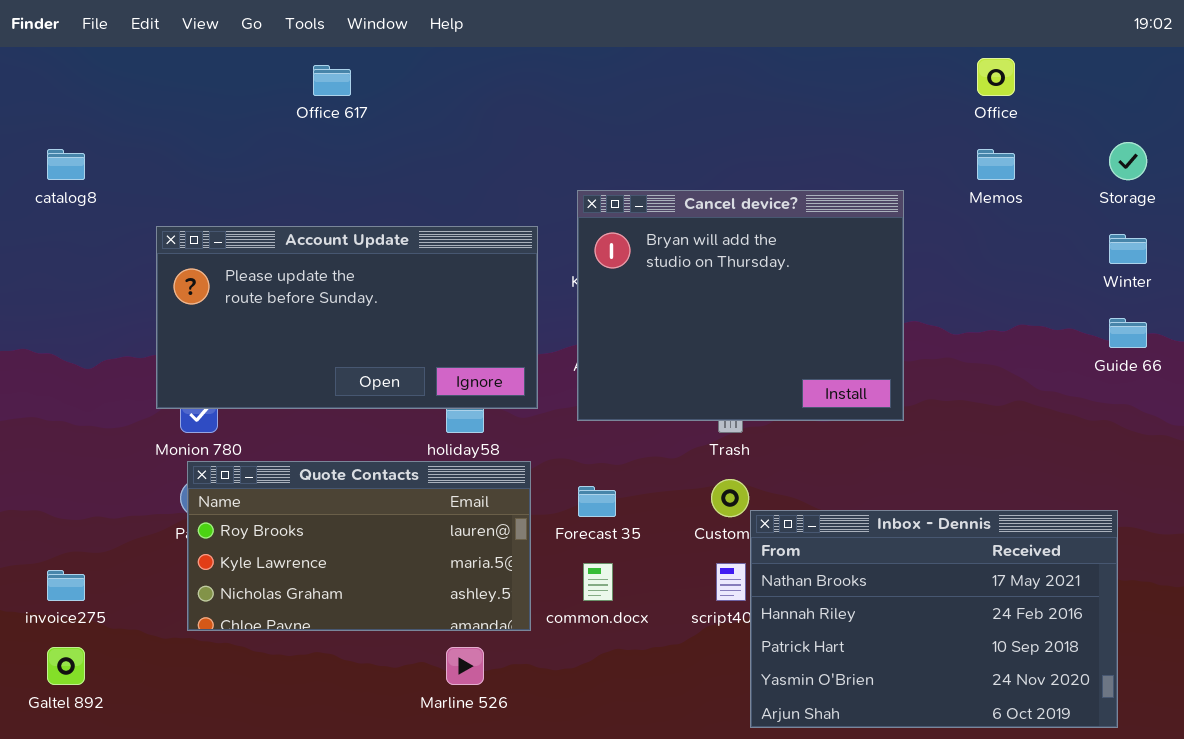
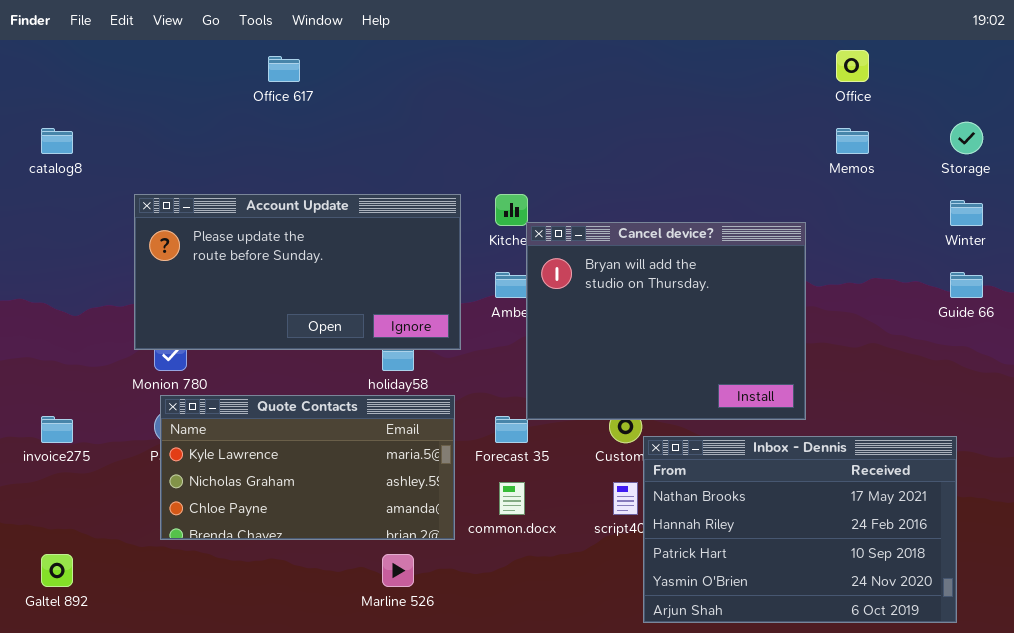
Cancel device?: [577,190,904,421] -> [526,222,806,420], moved
Quote Contacts: [187,461,531,631] -> [160,395,455,540], scrolled down 1 row
invoice275: [47,570,85,601] -> [41,416,73,443], moved

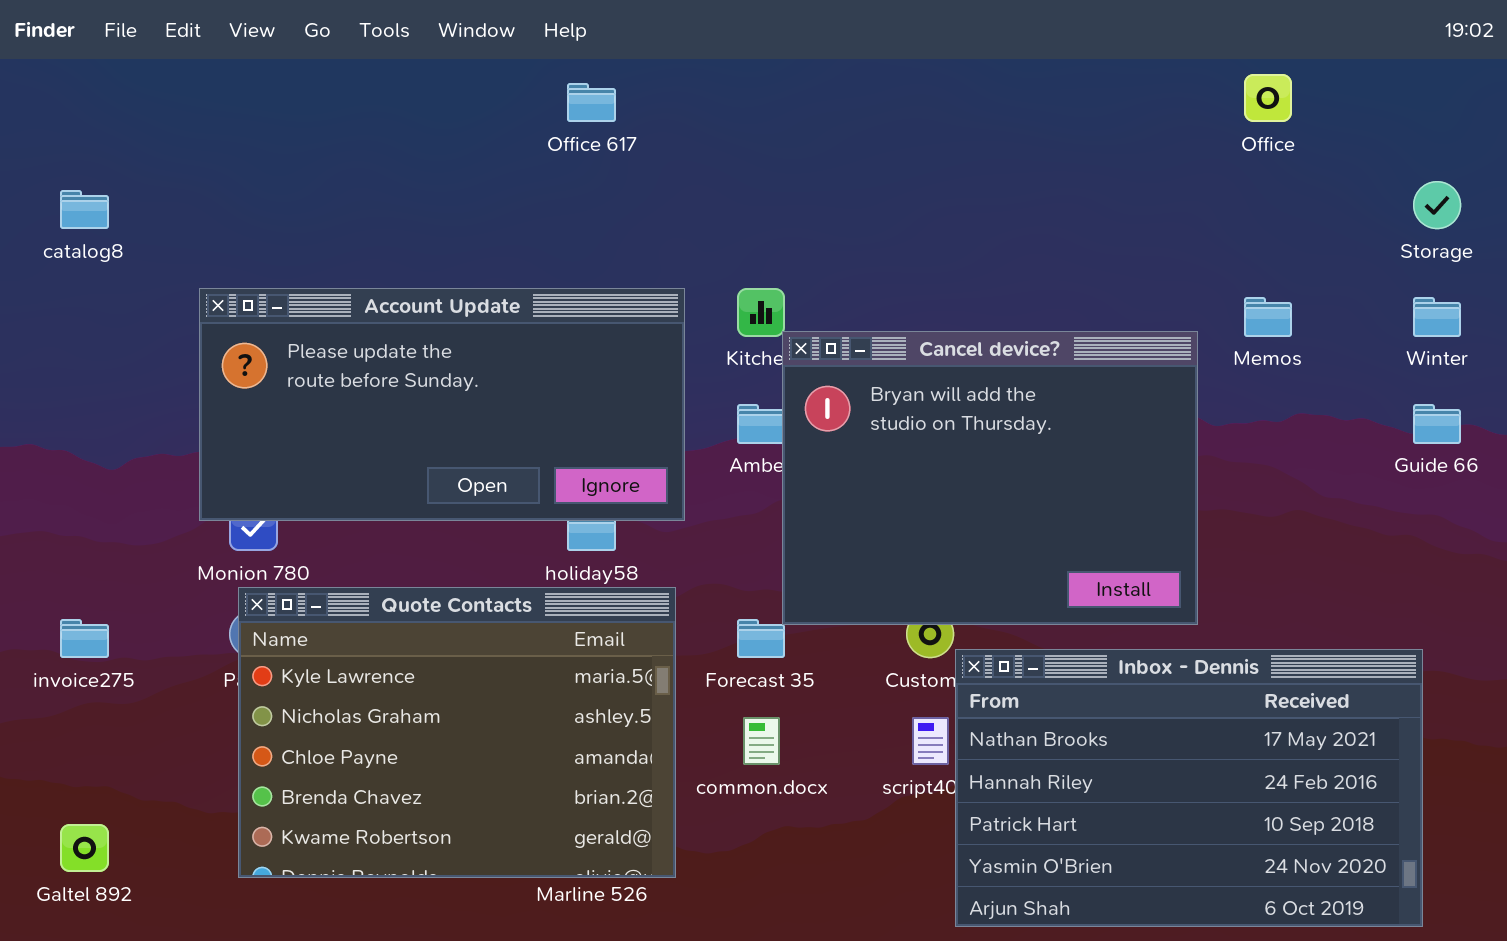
Office 617: [268,56,300,82] -> [567,83,616,122], moved
Memos: [836,128,869,154] -> [1244,297,1292,337], moved
Quote Contacts: [160,395,455,540] -> [238,587,676,878], resized

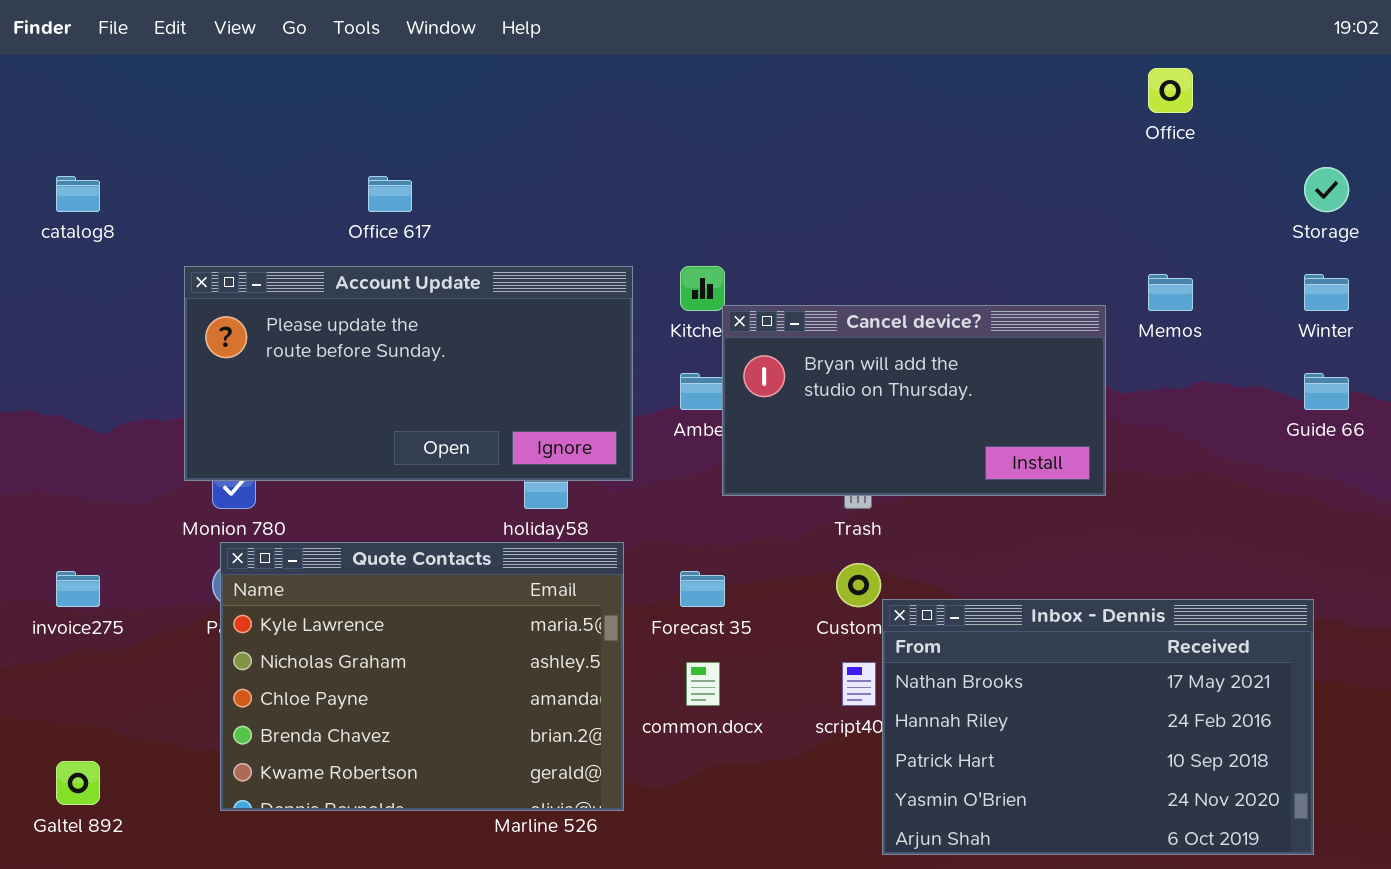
Office 617: [567,83,616,122] -> [368,176,412,212], moved
Cancel device?: [782,331,1198,625] -> [722,305,1106,496], resized

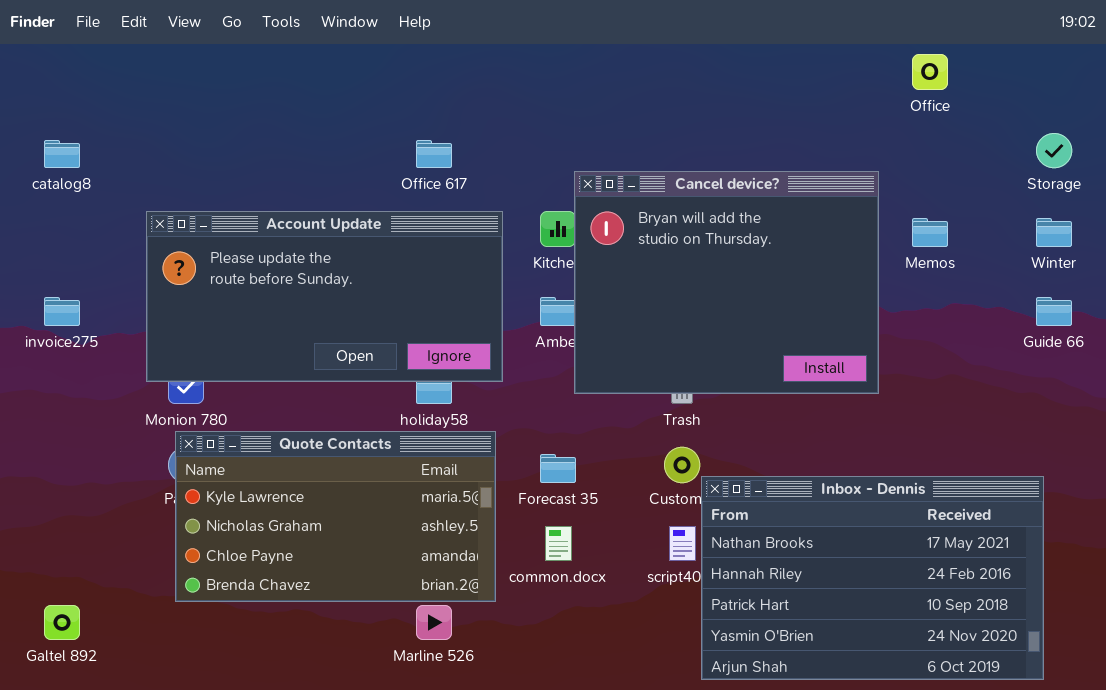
Office 617: [368,176,412,212] -> [416,140,452,168], moved
Cancel device?: [722,305,1106,496] -> [574,171,879,394], resized
Quote Contacts: [220,542,624,811] -> [175,431,496,602], resized
invoice275: [56,571,100,607] -> [44,297,80,326], moved

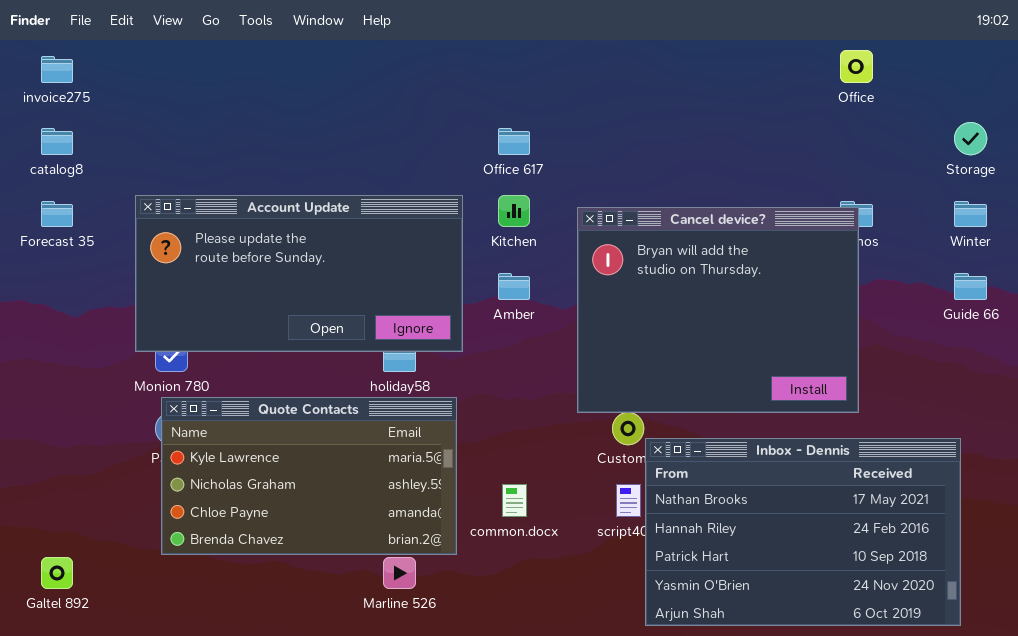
Office 617: [416,140,452,168] -> [498,128,530,155], moved
Cancel device?: [574,171,879,394] -> [577,207,859,413], moved
invoice275: [44,297,80,326] -> [41,56,73,83], moved
Forecast 35: [540,454,576,483] -> [41,201,73,227], moved

